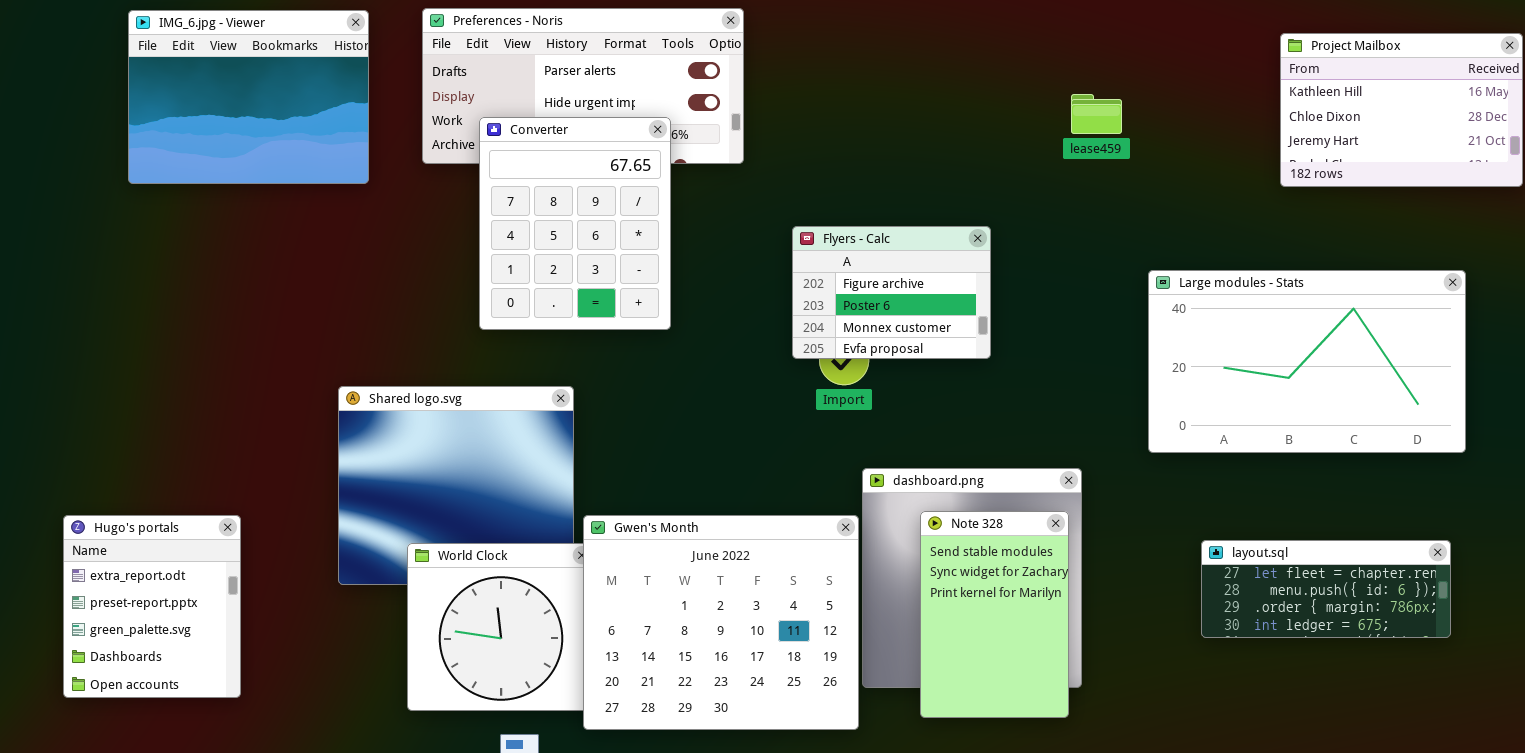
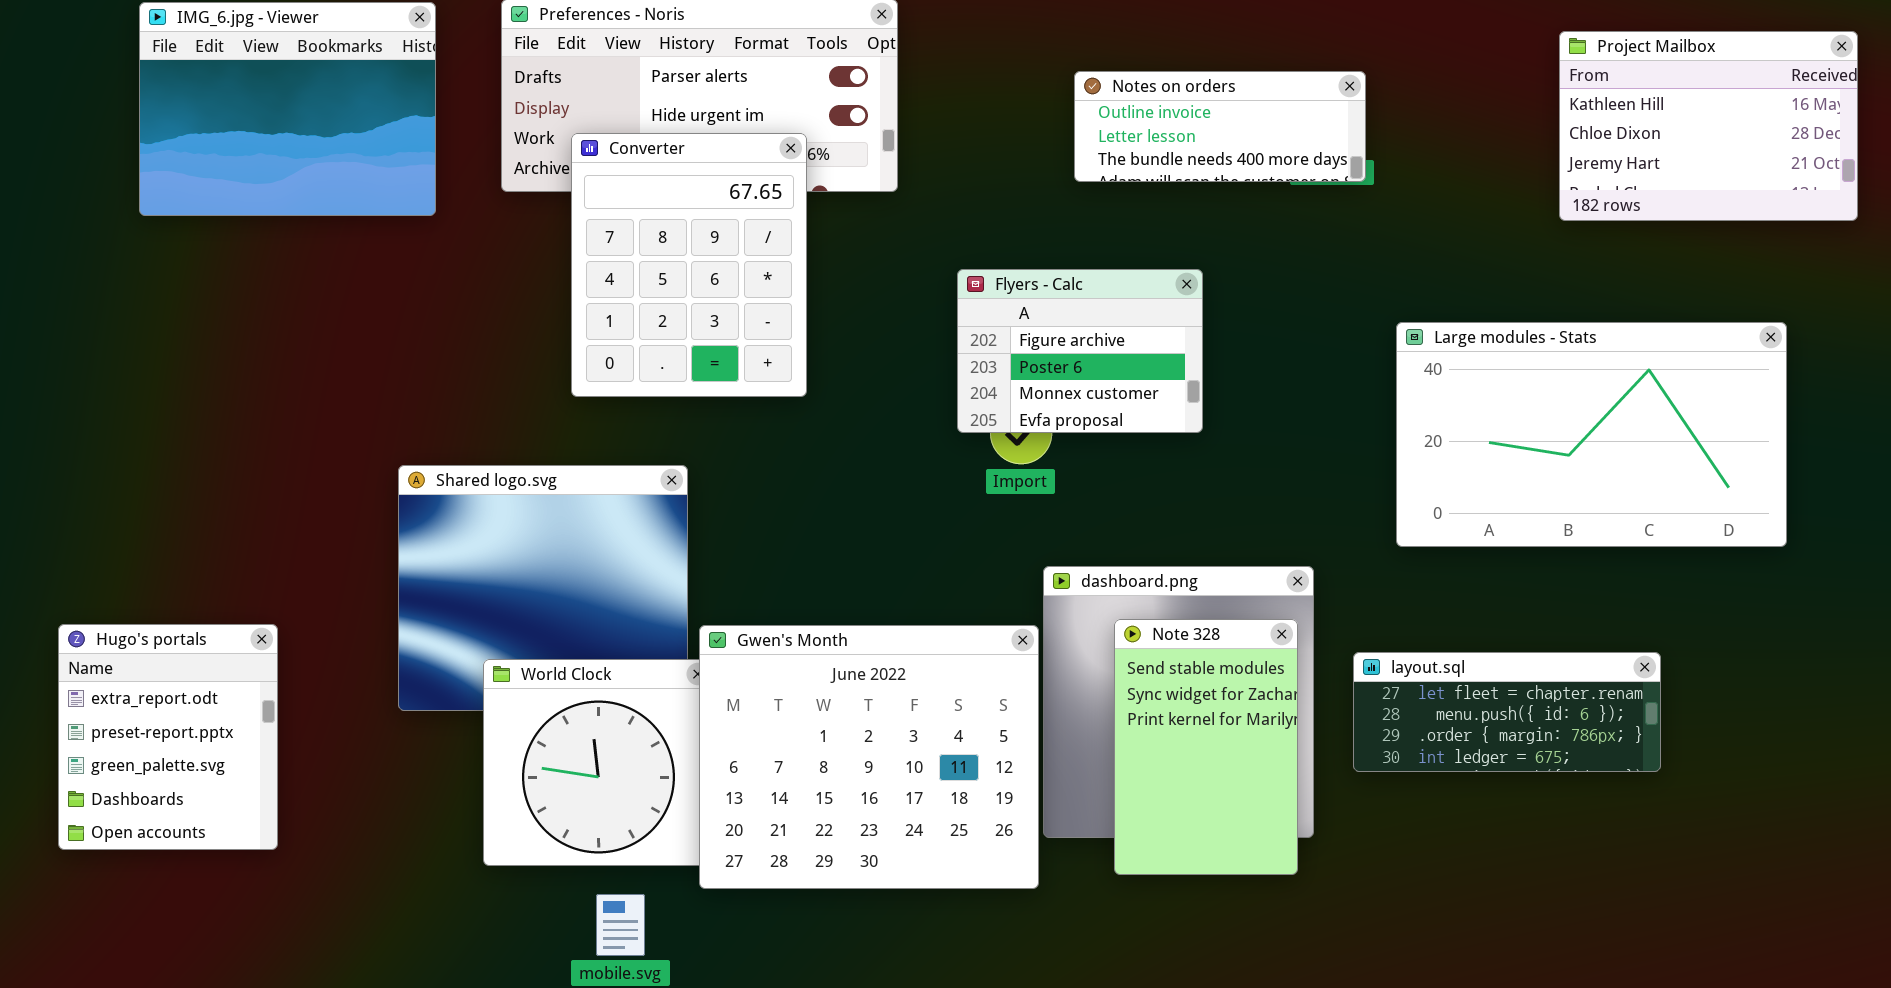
Notes on orders: none -> [1074,71,1366,182], opened
layout.sql: [1201,540,1451,638] -> [1353,652,1661,772], moved

